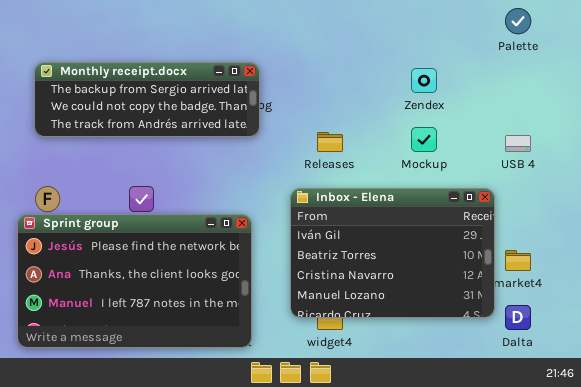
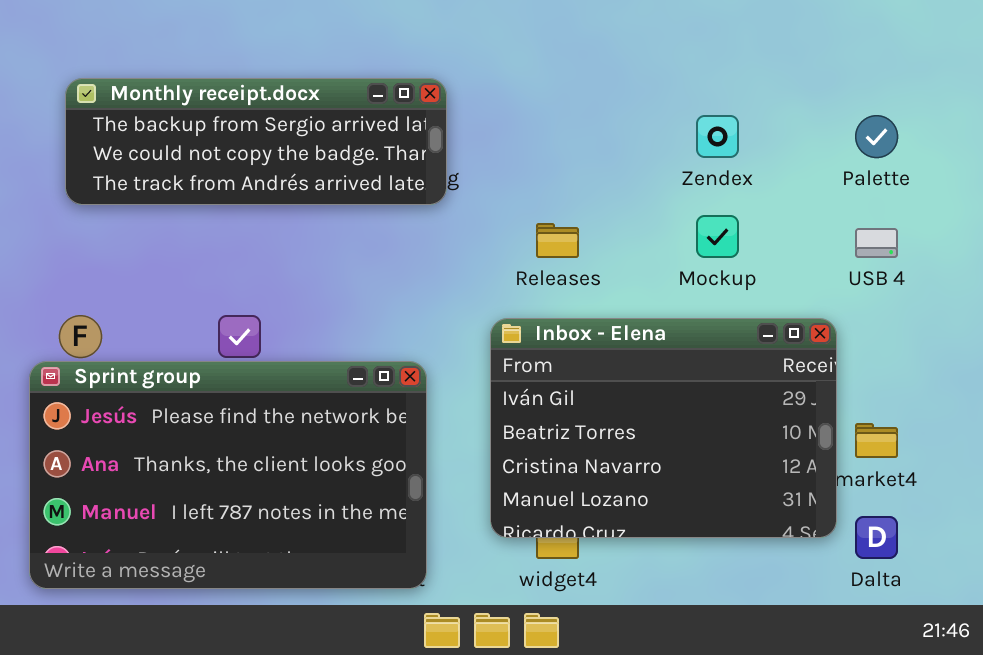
Palette: [505,8,531,34] -> [855,115,898,158], moved
Monthly receipt.docx: [34,62,260,137] -> [65,78,447,205], moved

